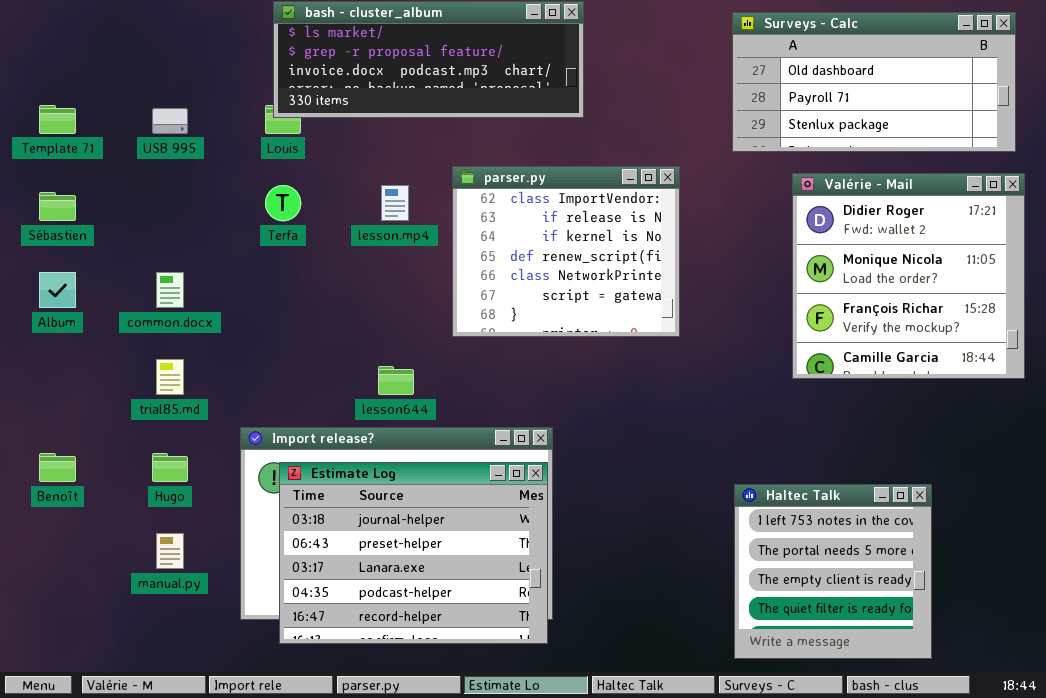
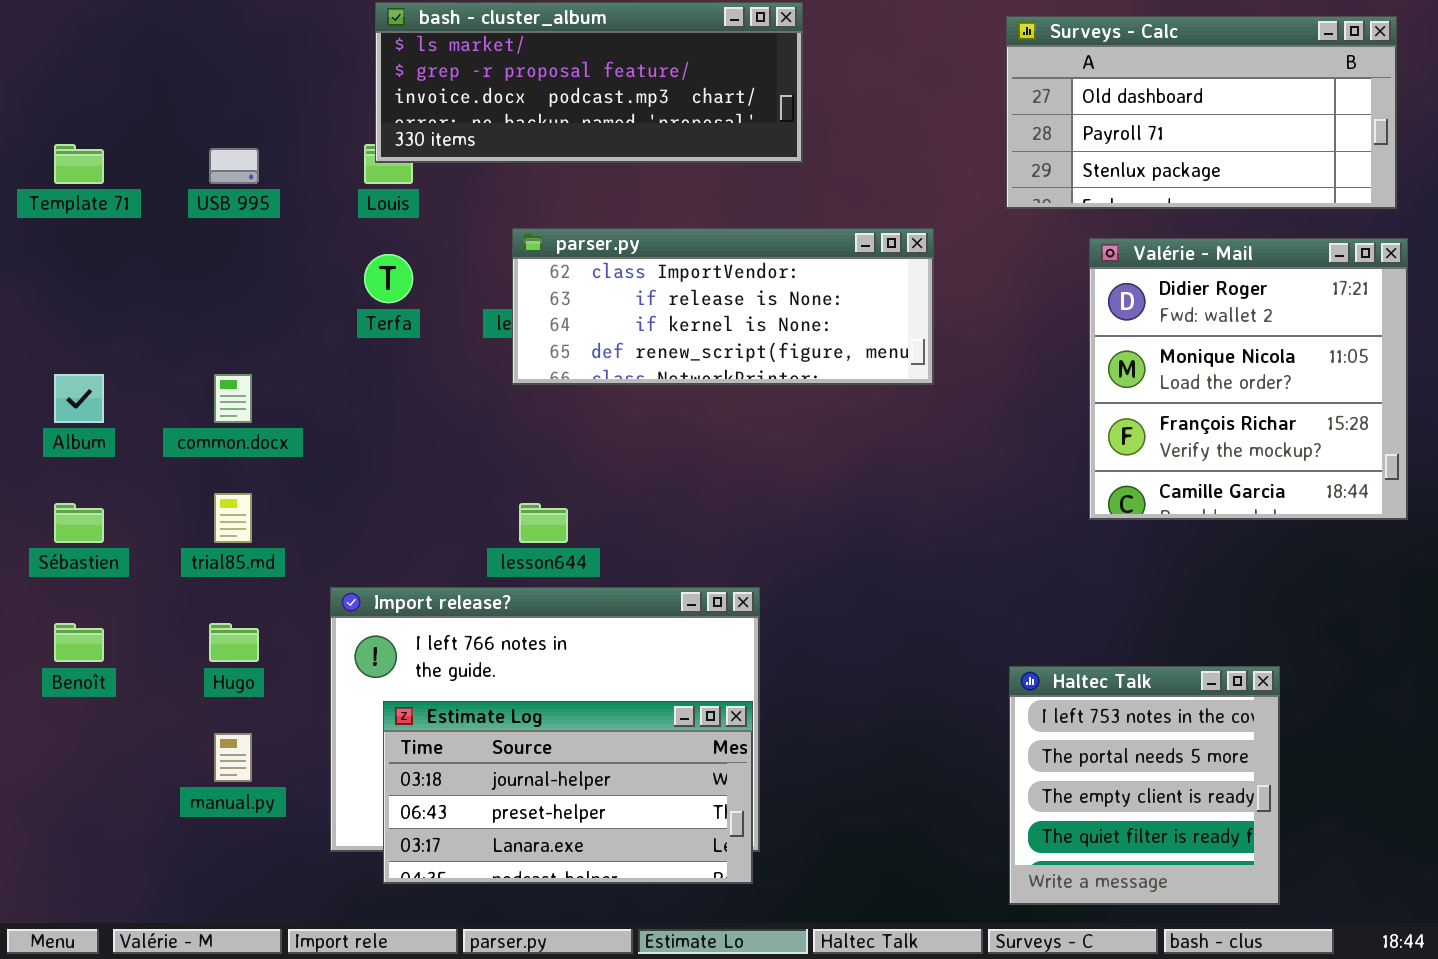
parser.py: [452,166,680,337] -> [512,228,934,385], resized
Sébastien: [39,192,76,221] -> [54,503,104,543], moved
Estimate Log: [279,462,548,644] -> [383,701,753,884], resized

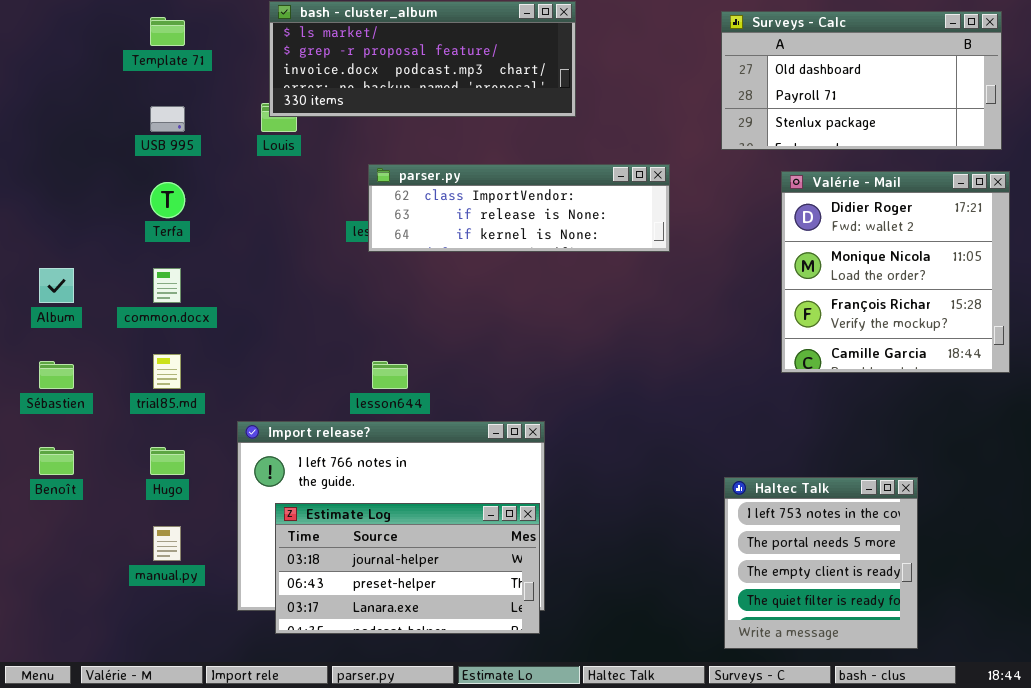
Template 71: [54,144,104,184] -> [150,17,185,46], moved
parser.py: [512,228,934,385] -> [368,164,670,252], resized
Terfa: [364,254,413,303] -> [150,182,185,218], moved

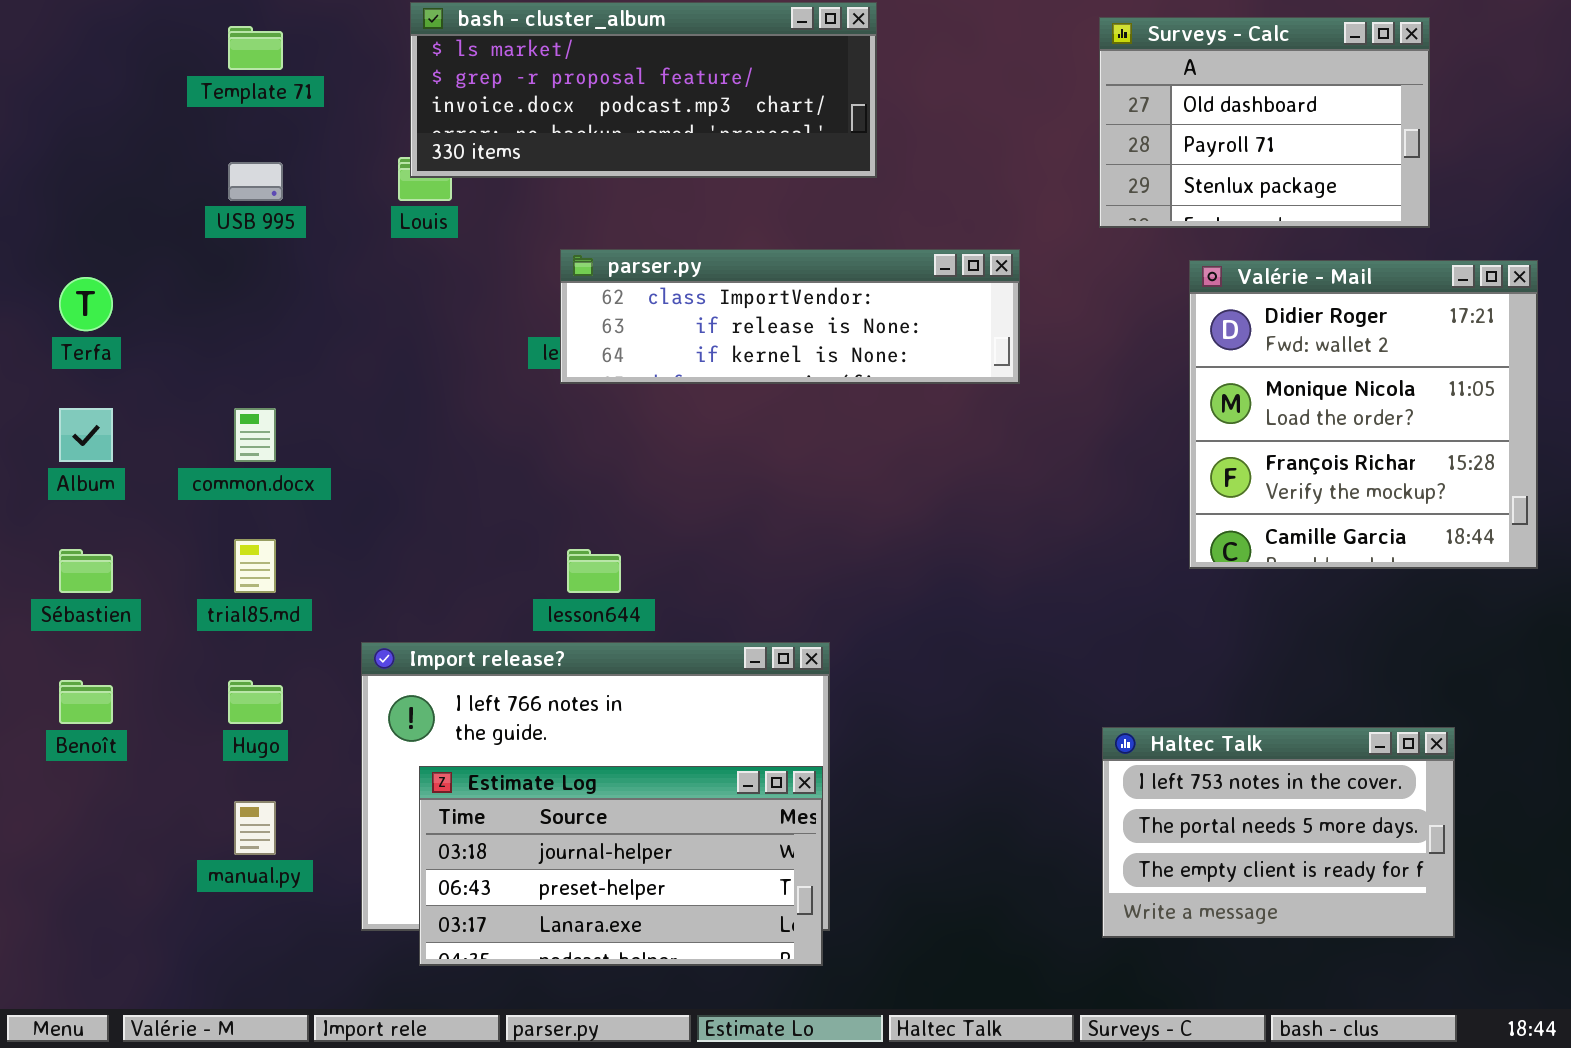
Surveys - Calc: [721,11,1002,150] -> [1099,17,1430,228], resized
Terfa: [150,182,185,218] -> [59,277,113,331], moved
Haltec Talk: [724,477,918,649] -> [1102,727,1455,938], resized

